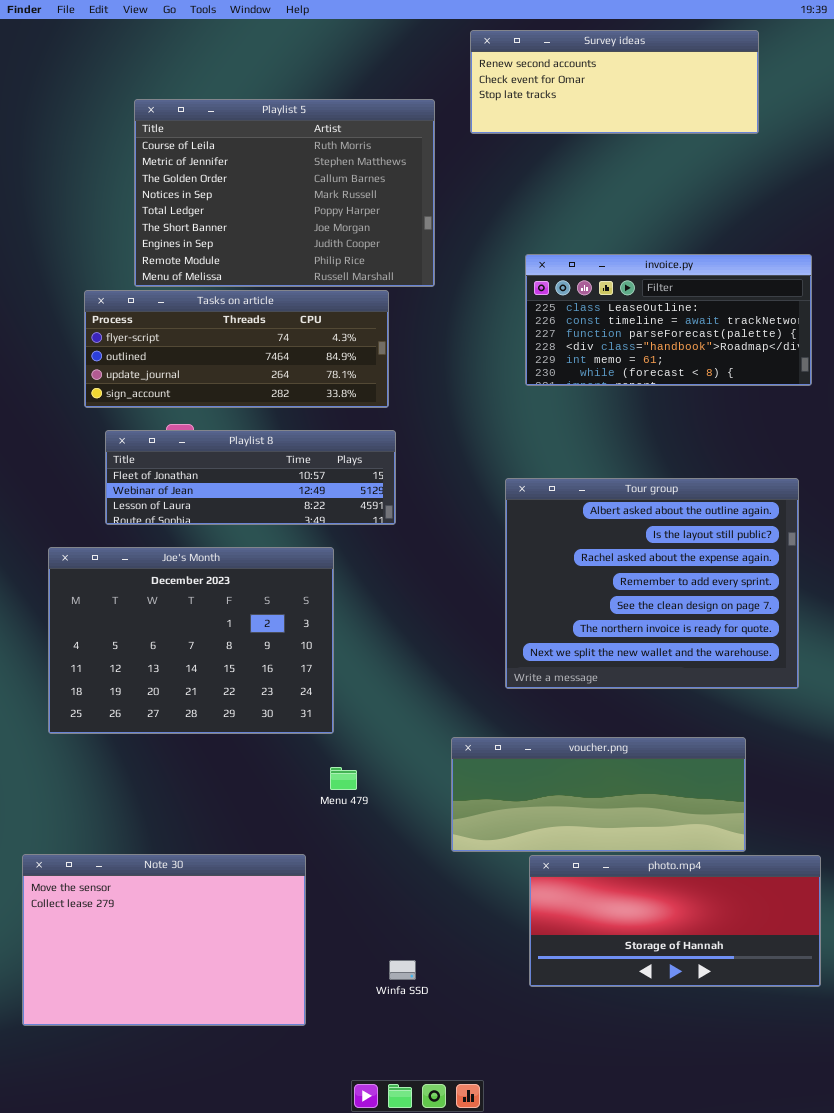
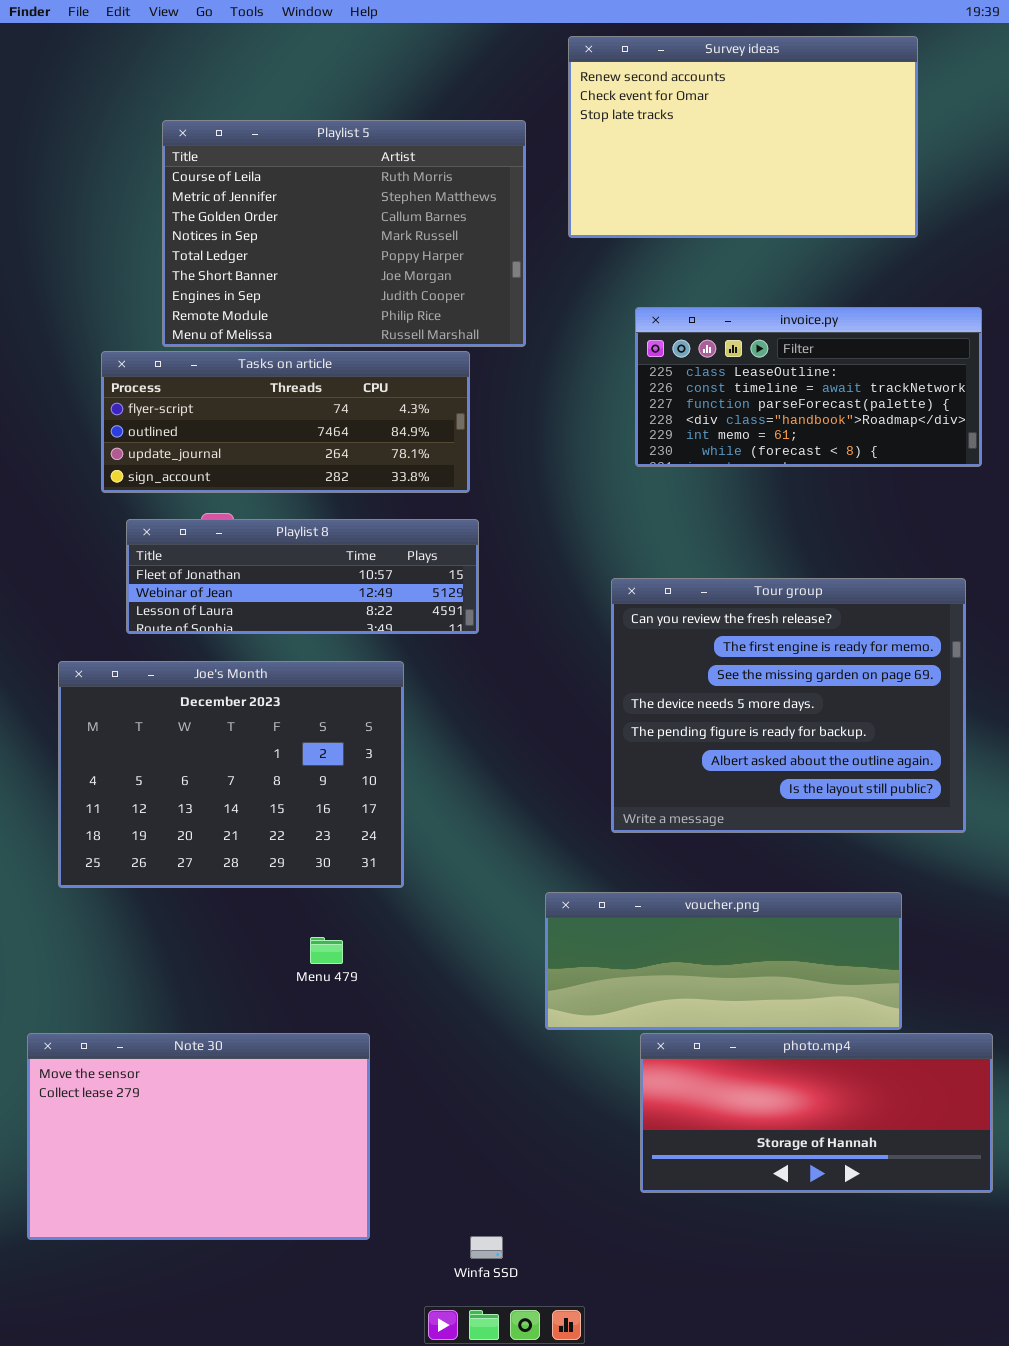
Survey ideas: [470,30,759,134] -> [568,36,918,238], resized
Tour group: [505,478,799,689] -> [611,578,966,833], scrolled up 5 rows
Menu 479: [330,767,357,790] -> [310,937,343,964], moved
Winfa SSD: [389,960,416,980] -> [470,1236,503,1259], moved

